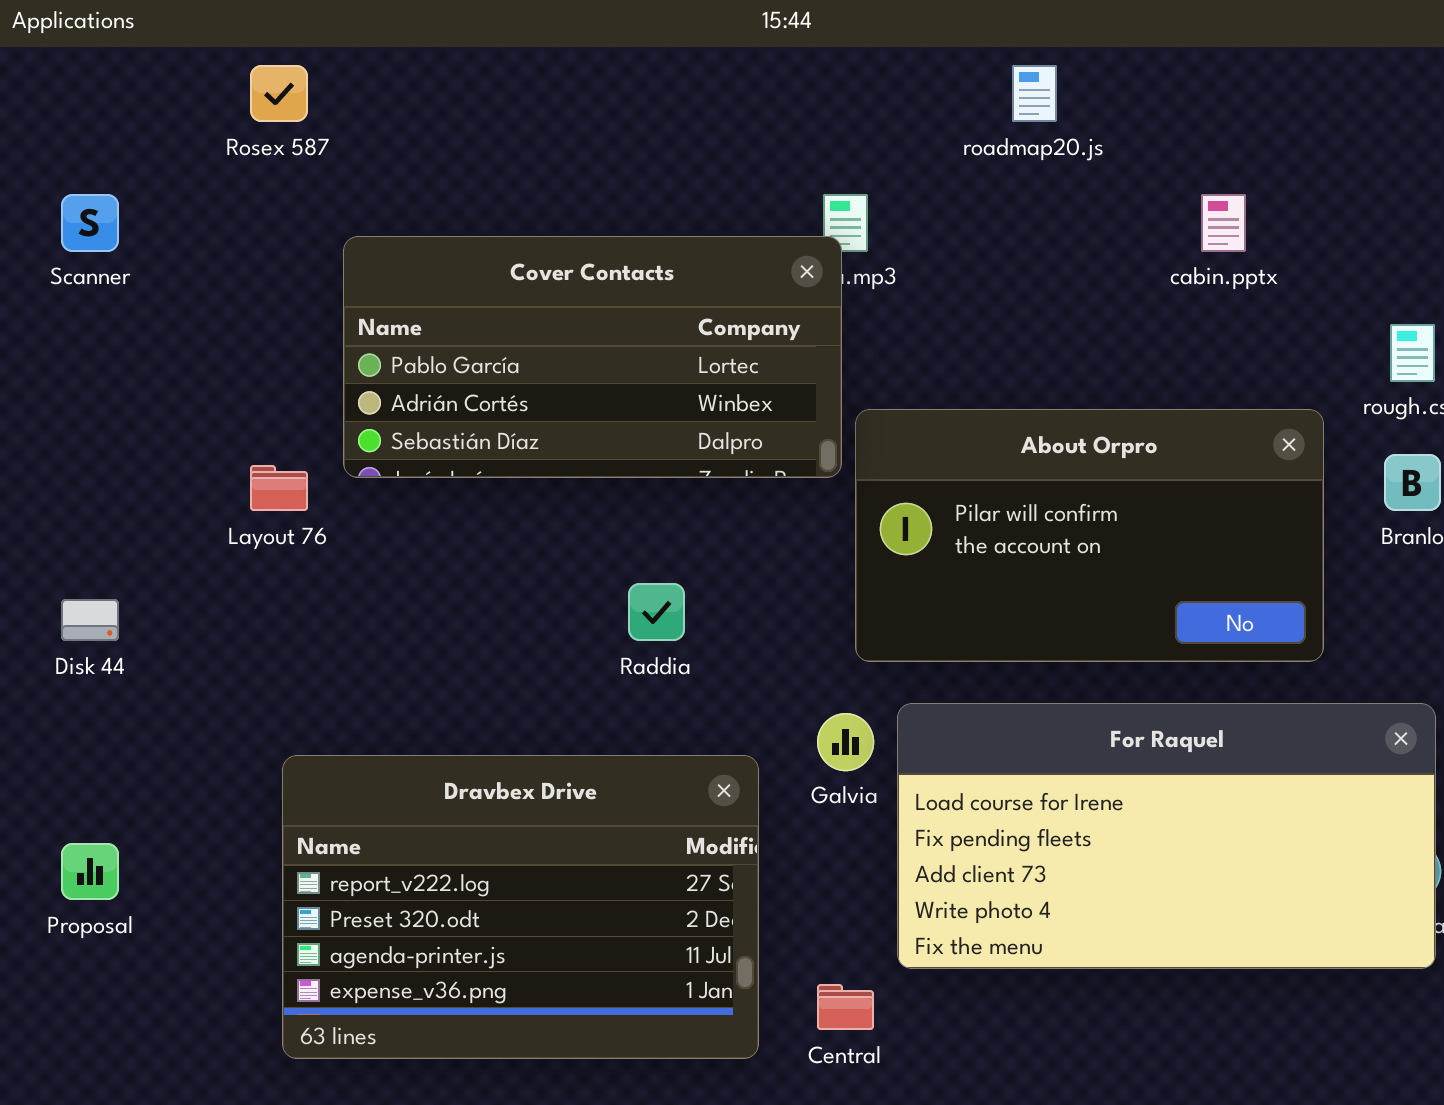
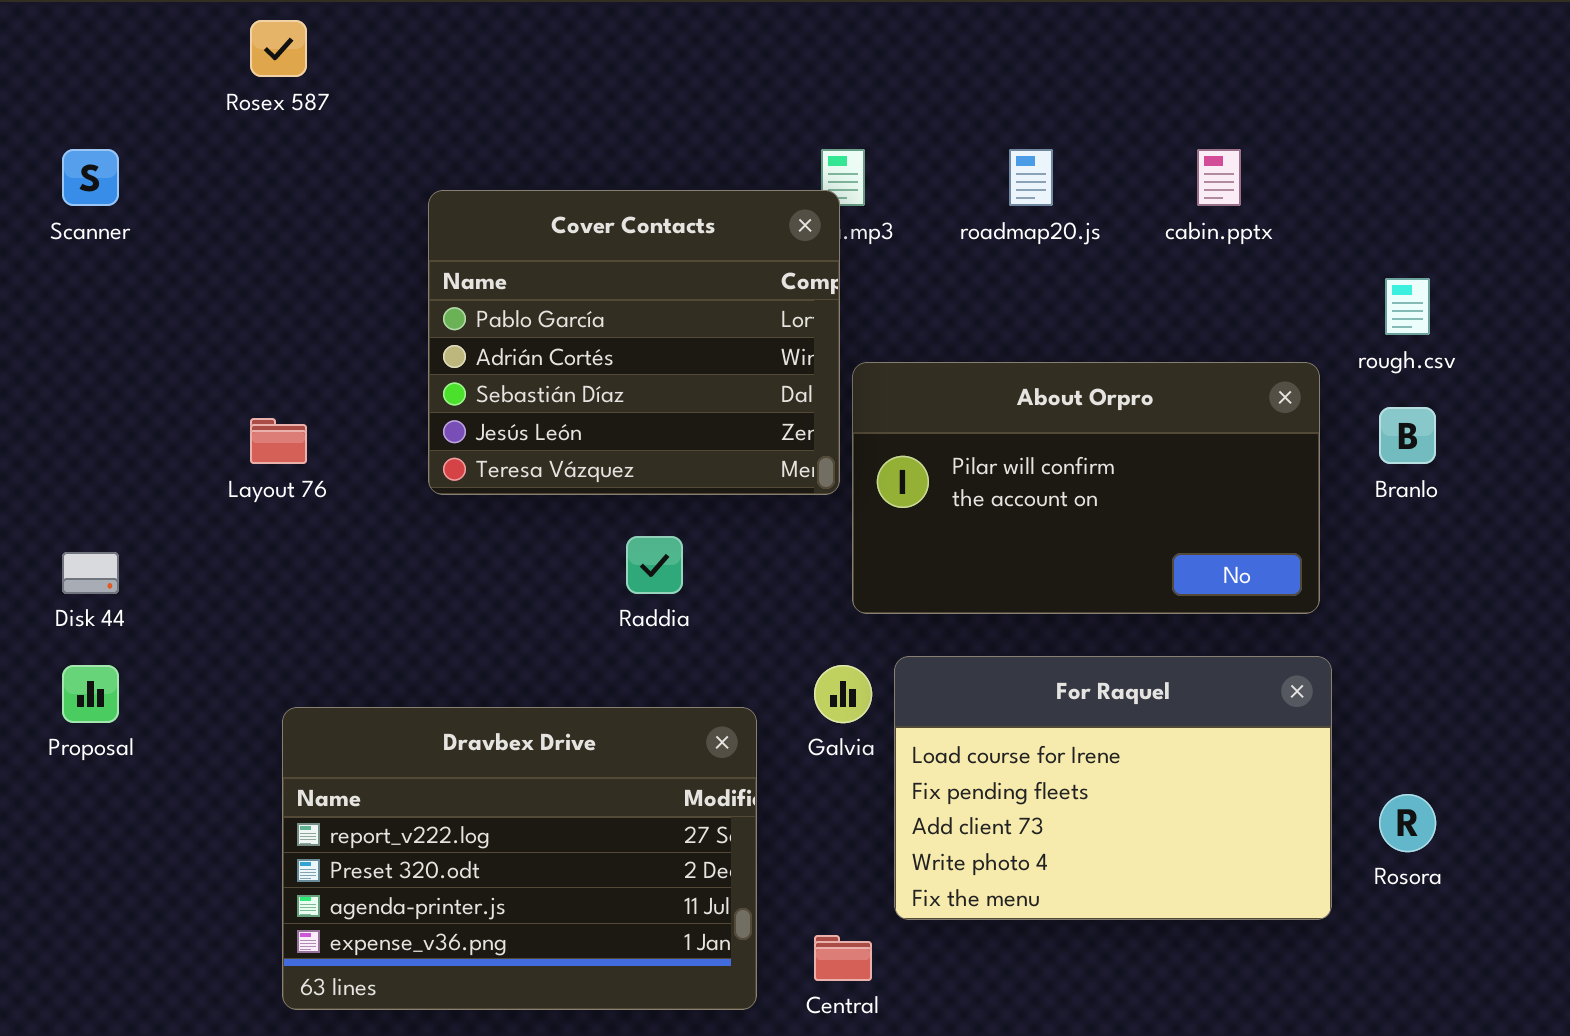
roadmap20.js: [1012,65,1057,122] -> [1009,149,1053,206], moved
Cover Contacts: [343,236,842,478] -> [428,190,840,495], resized
For Raquel: [897,703,1436,969] -> [894,656,1332,920], resized
Proposal: [61,843,119,900] -> [62,665,119,723], moved

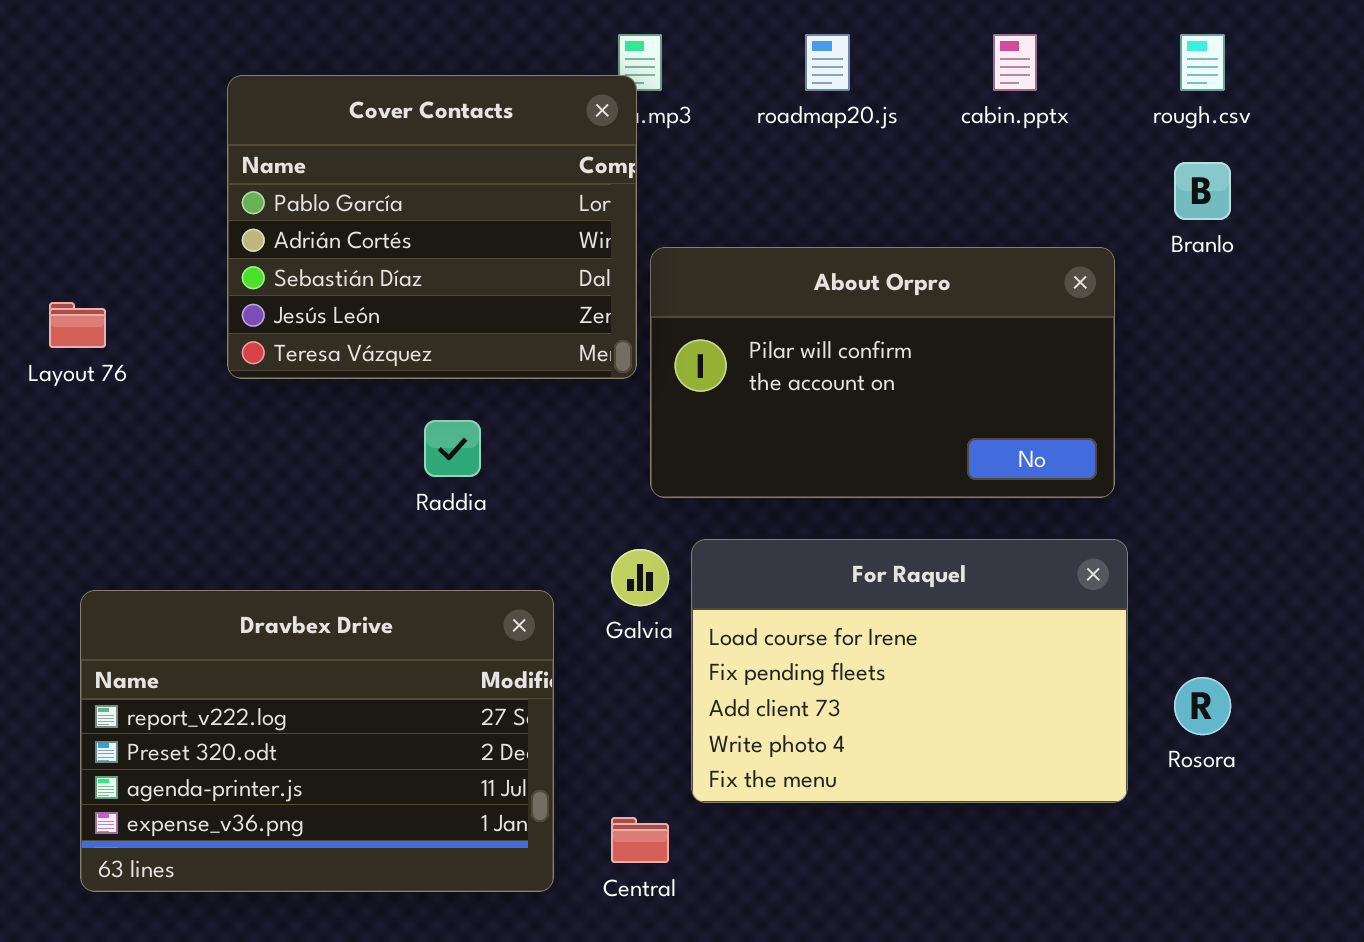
rough.csv: [1385,278,1430,335] -> [1180,34,1225,91], moved
Branlo: [1379,407,1436,464] -> [1174,162,1231,220], moved

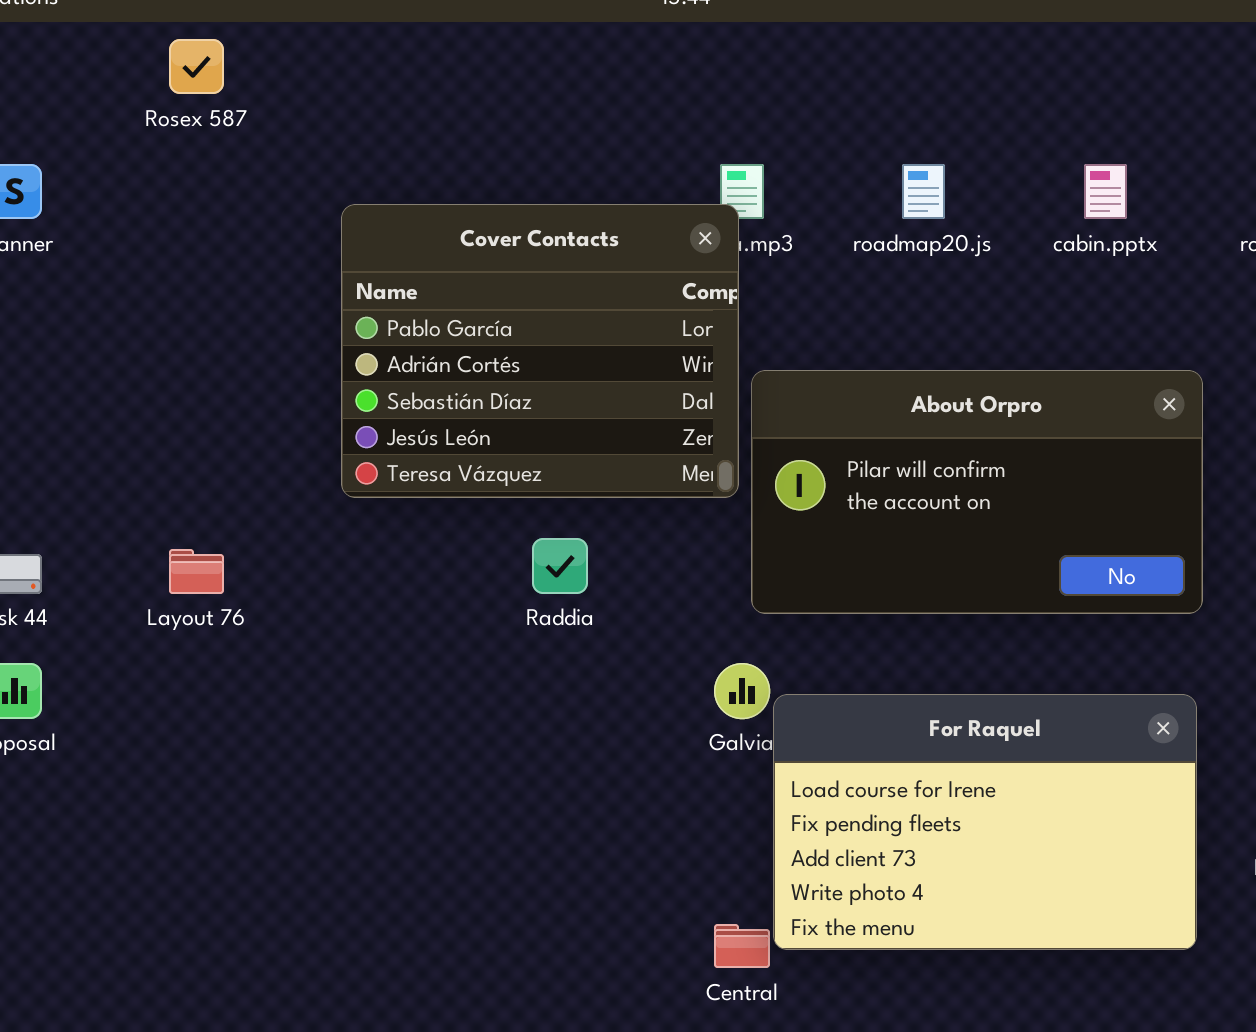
Layout 76: [49,302,106,348] -> [169,549,224,594], moved
For Raquel: [691,539,1128,803] -> [773,694,1197,950], moved
Dravbex Drive: [80,590,554,892] -> none, closed

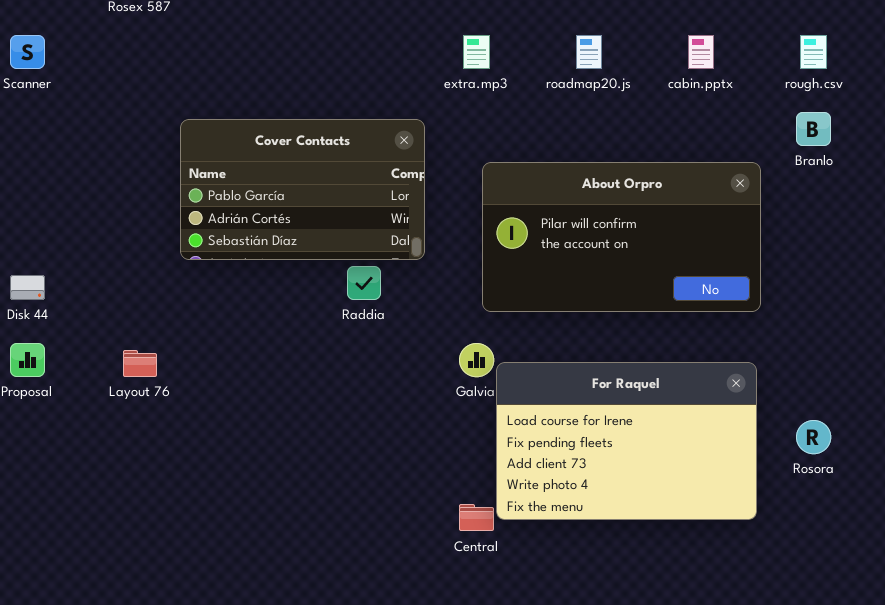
Cover Contacts: [341,204,739,498] -> [180,119,425,260], moved, resized
Layout 76: [169,549,224,594] -> [123,350,157,377], moved

